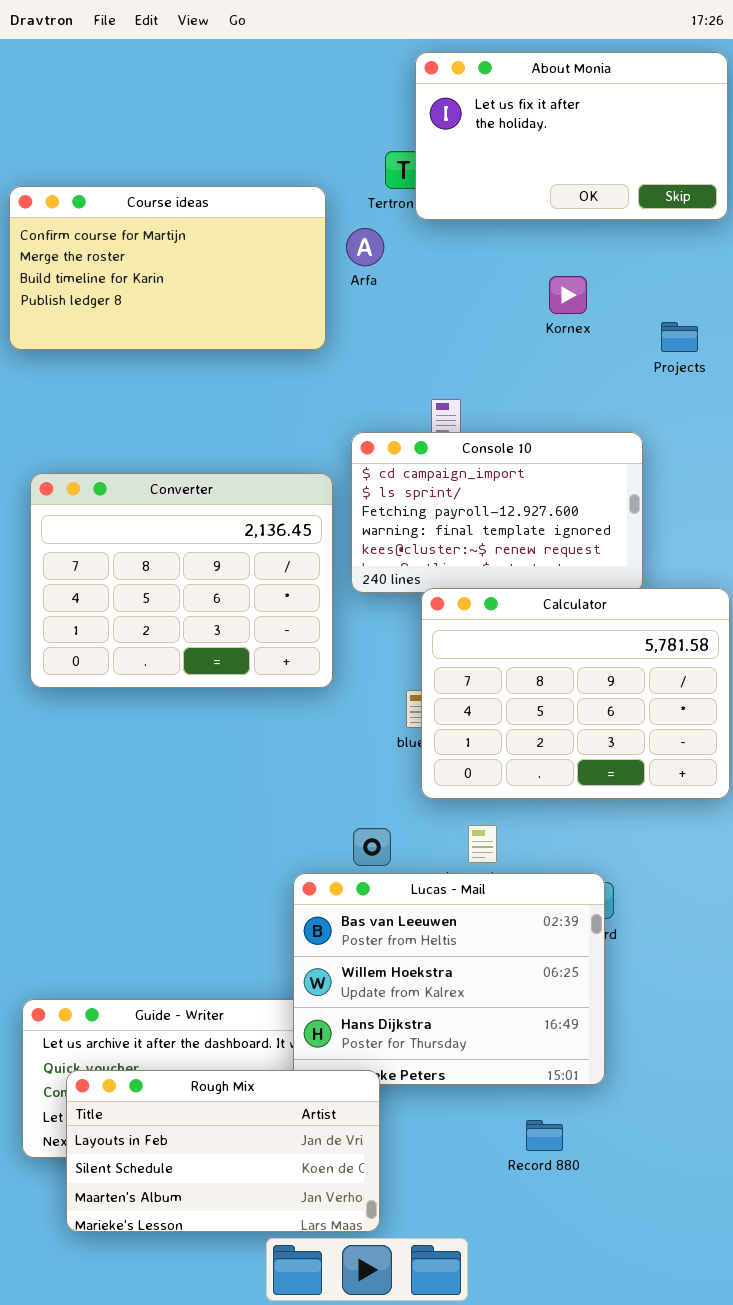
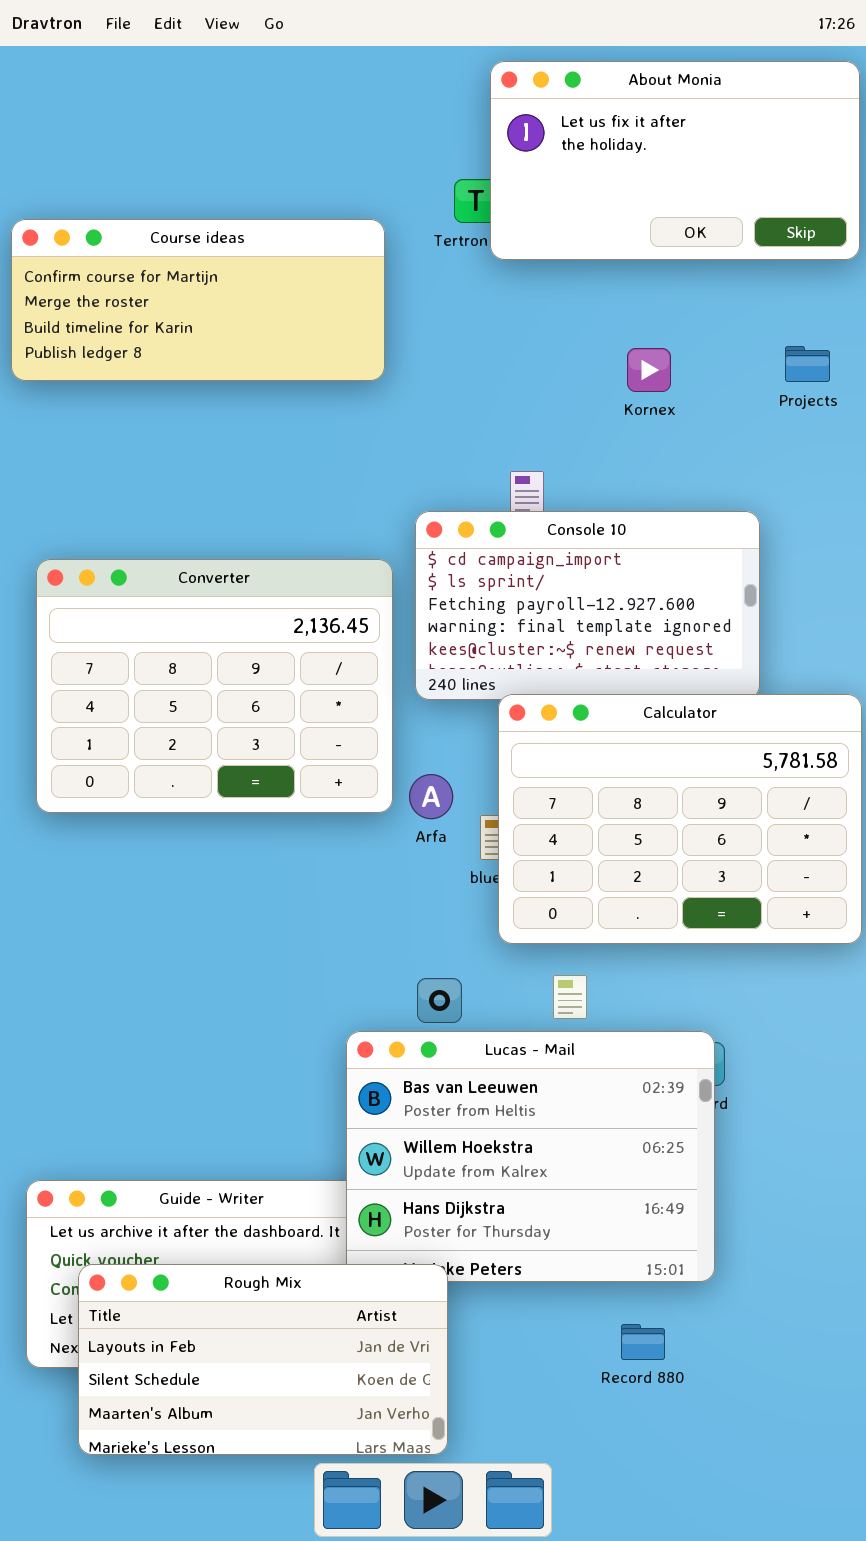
Course ideas: [9,186,326,350] -> [11,219,385,381], resized
Arfa: [346,228,384,266] -> [409,774,453,819], moved
Kornex: [549,276,587,314] -> [627,348,671,392], moved
Projects: [661,322,698,352] -> [785,346,830,382], moved

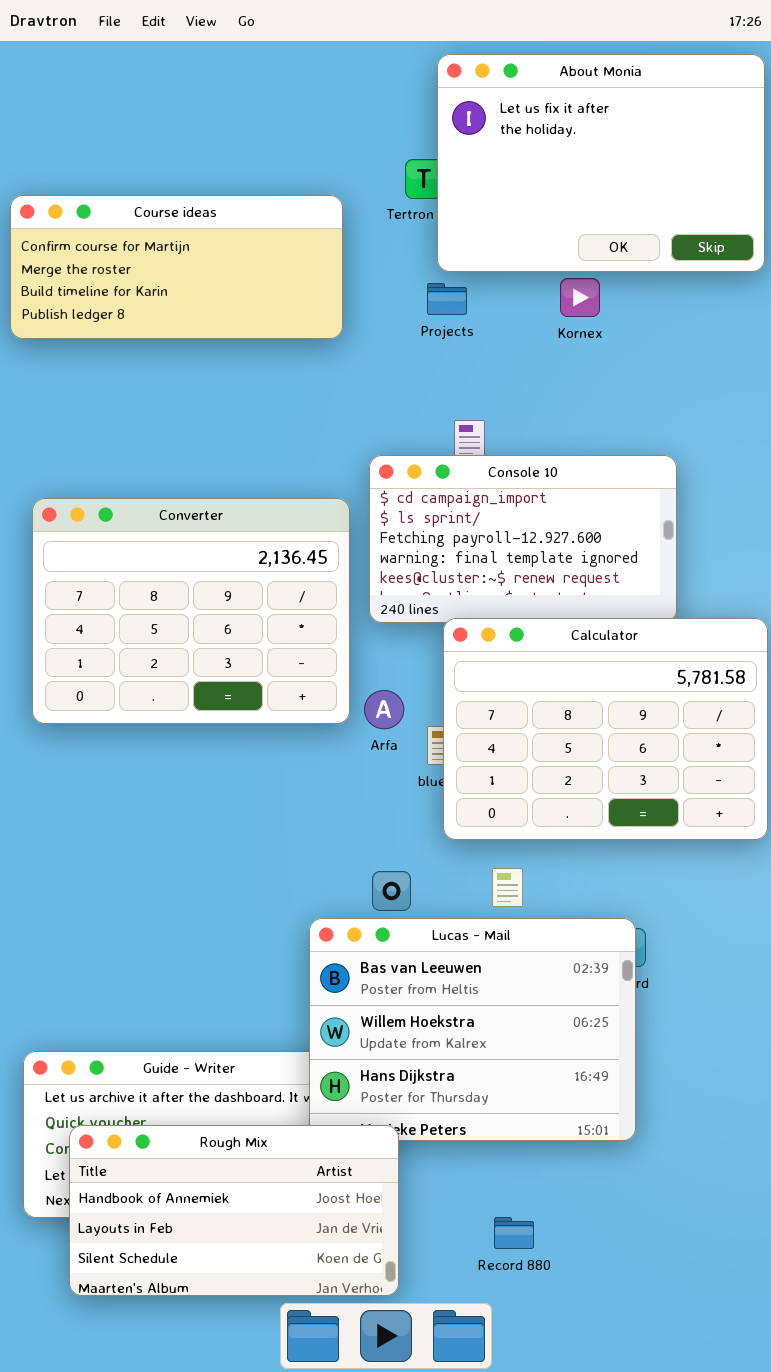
About Monia: [490,61,860,260] -> [437,54,765,272], resized
Projects: [785,346,830,382] -> [427,283,467,315], moved
Kornex: [627,348,671,392] -> [560,278,600,317], moved
Rough Mix: [78,1264,448,1455] -> [69,1125,399,1296], scrolled up 1 row
Record 880: [621,1324,665,1360] -> [494,1217,534,1249], moved

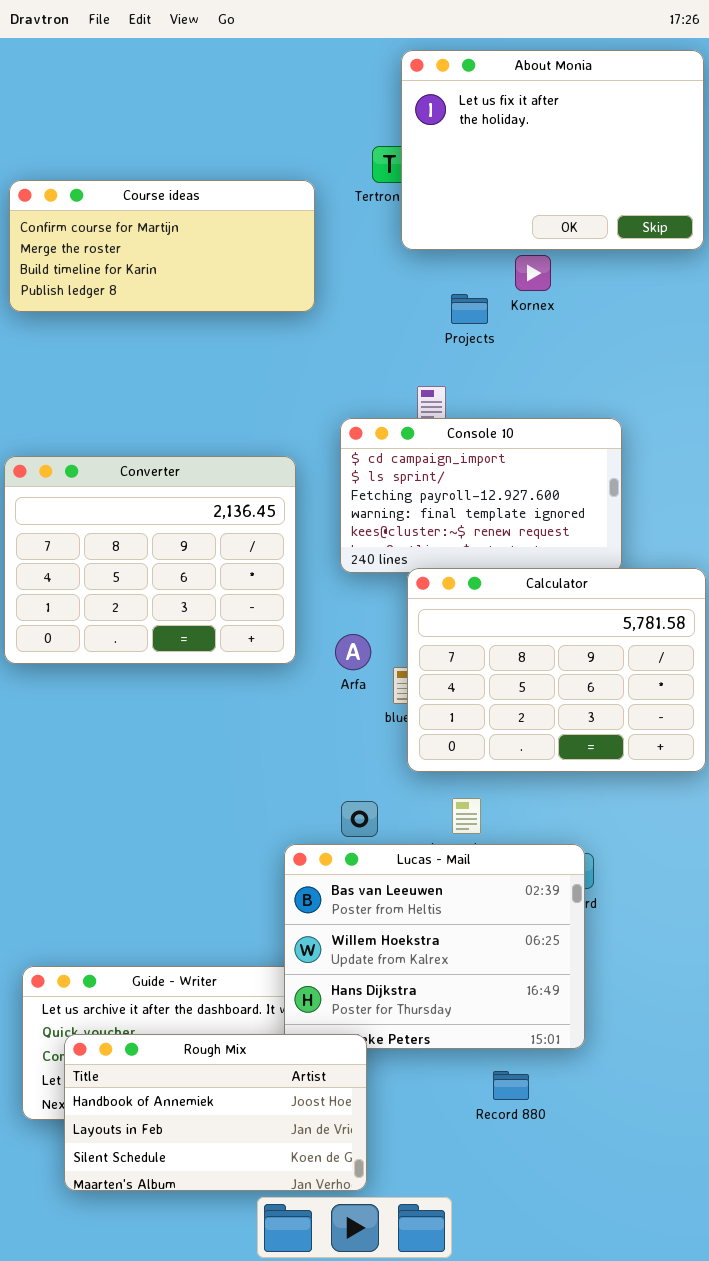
Projects: [427,283,467,315] -> [451,294,488,324], moved
Converter: [32,498,350,724] -> [4,456,296,664], moved
Record 880: [494,1217,534,1249] -> [493,1071,529,1100], moved

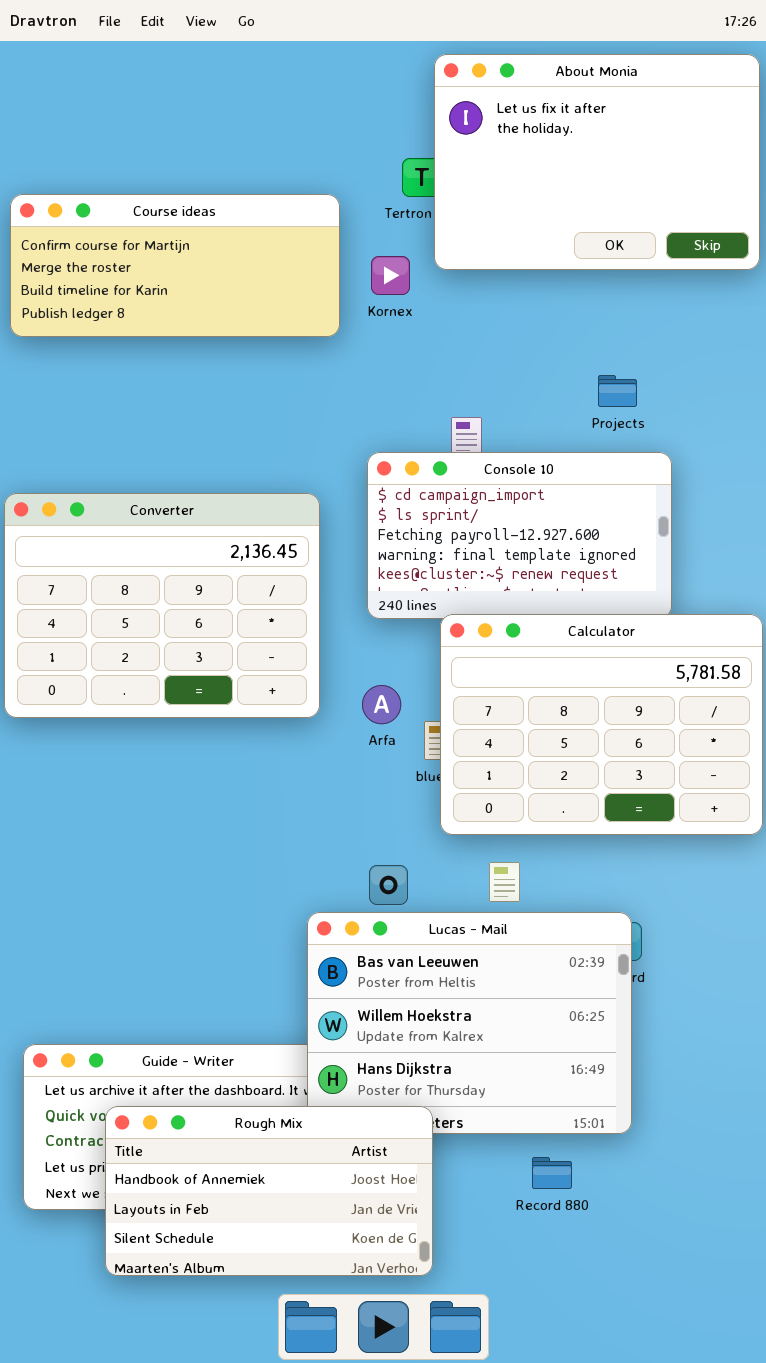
Kornex: [515,255,551,291] -> [371,256,410,295], moved
Projects: [451,294,488,324] -> [598,375,637,407], moved
Rough Mix: [64,1034,367,1191] -> [105,1106,433,1276], moved

